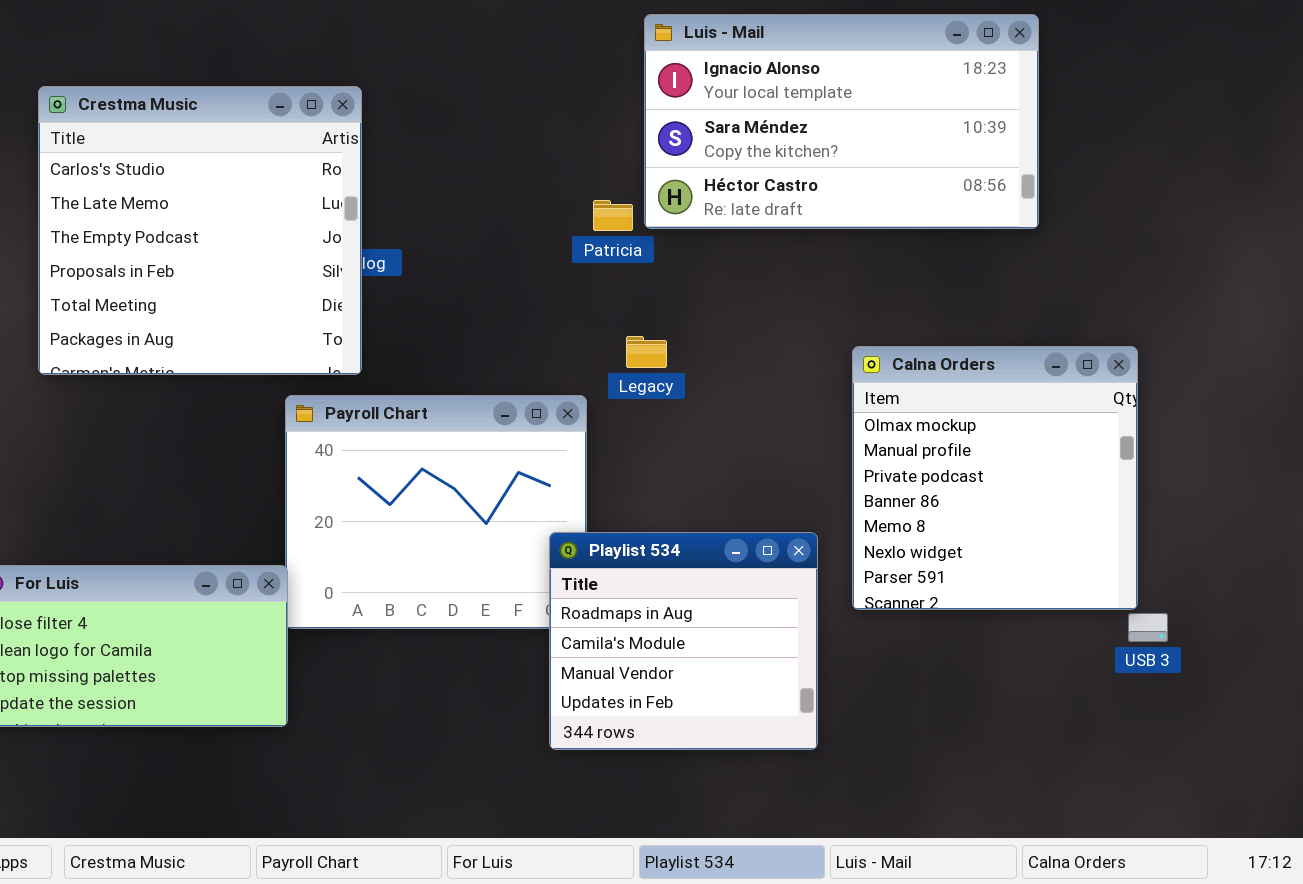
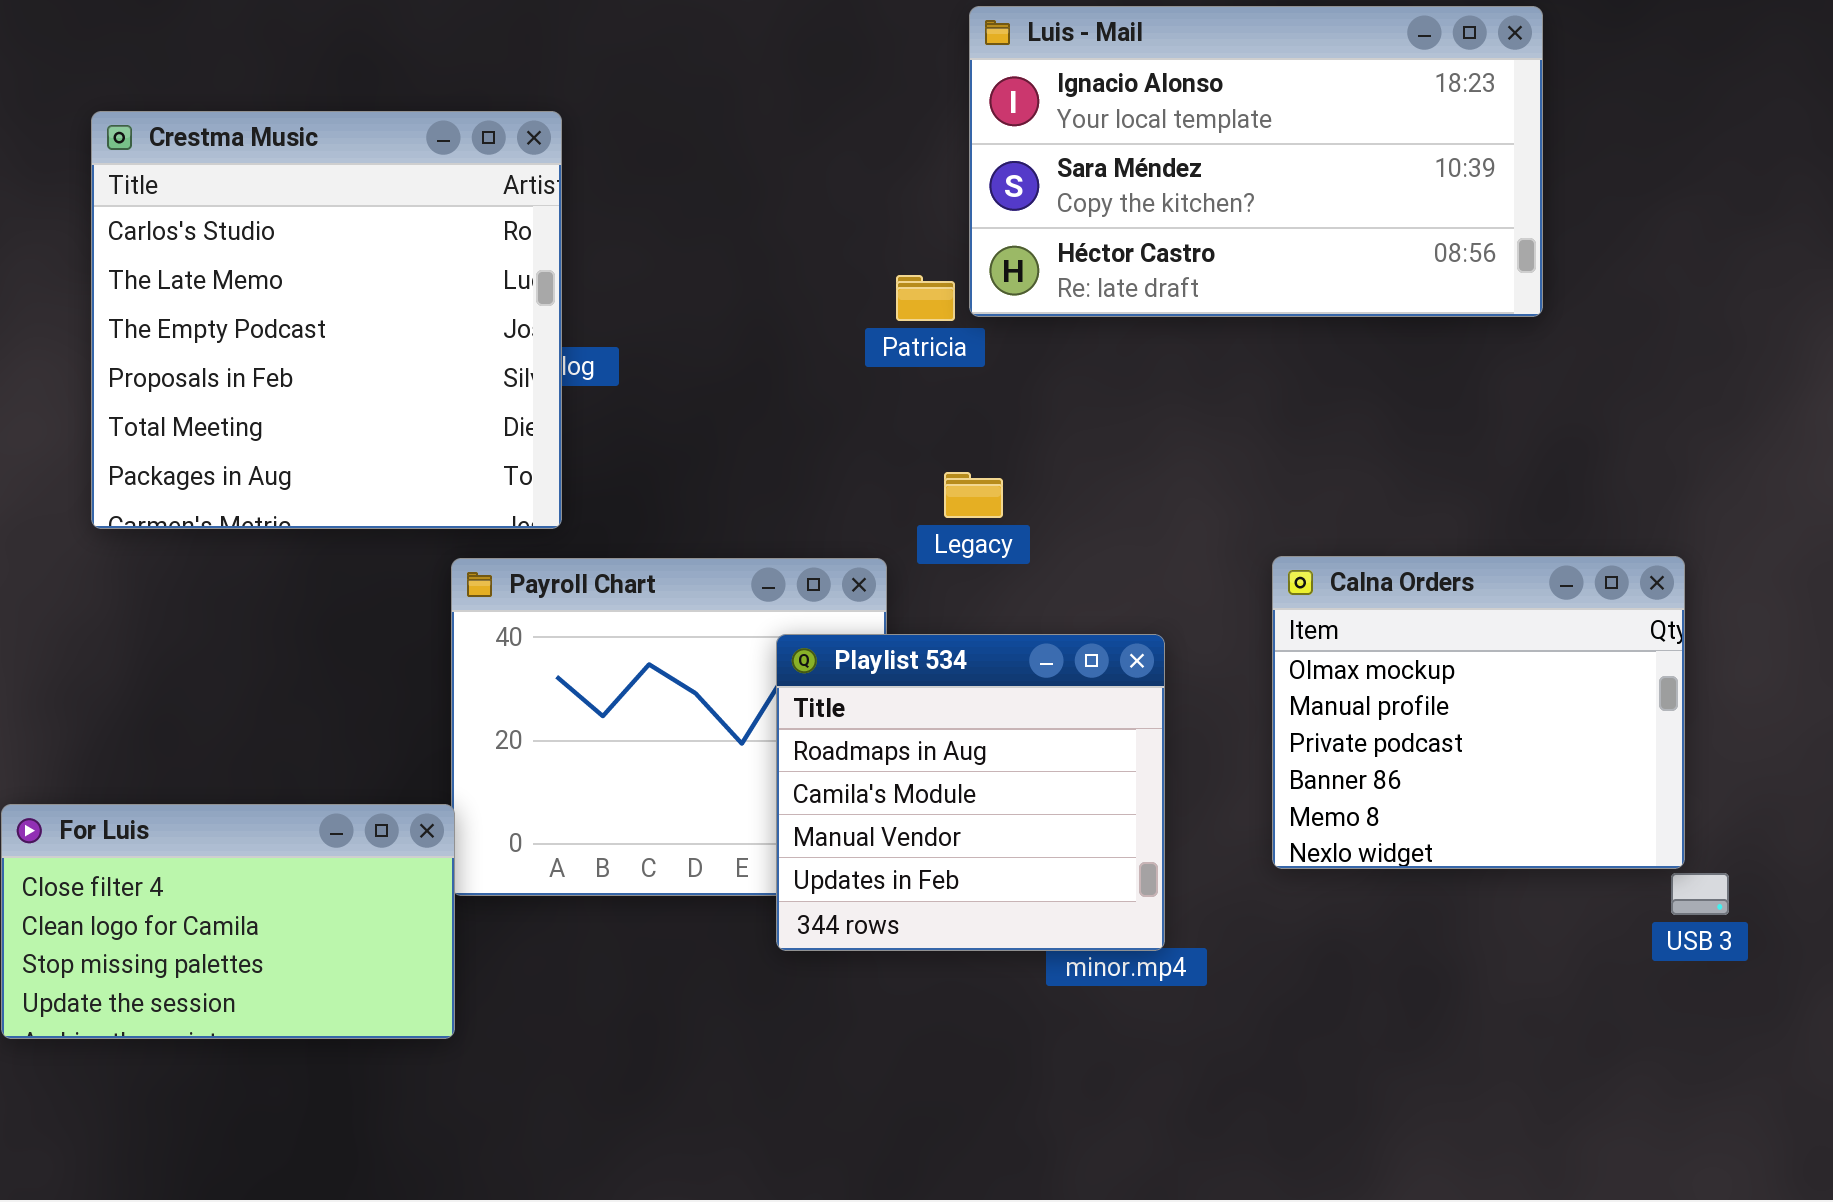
Calna Orders: [852,346,1138,610] -> [1272,556,1685,869], resized
Playlist 534: [549,532,818,750] -> [776,634,1165,951], moved

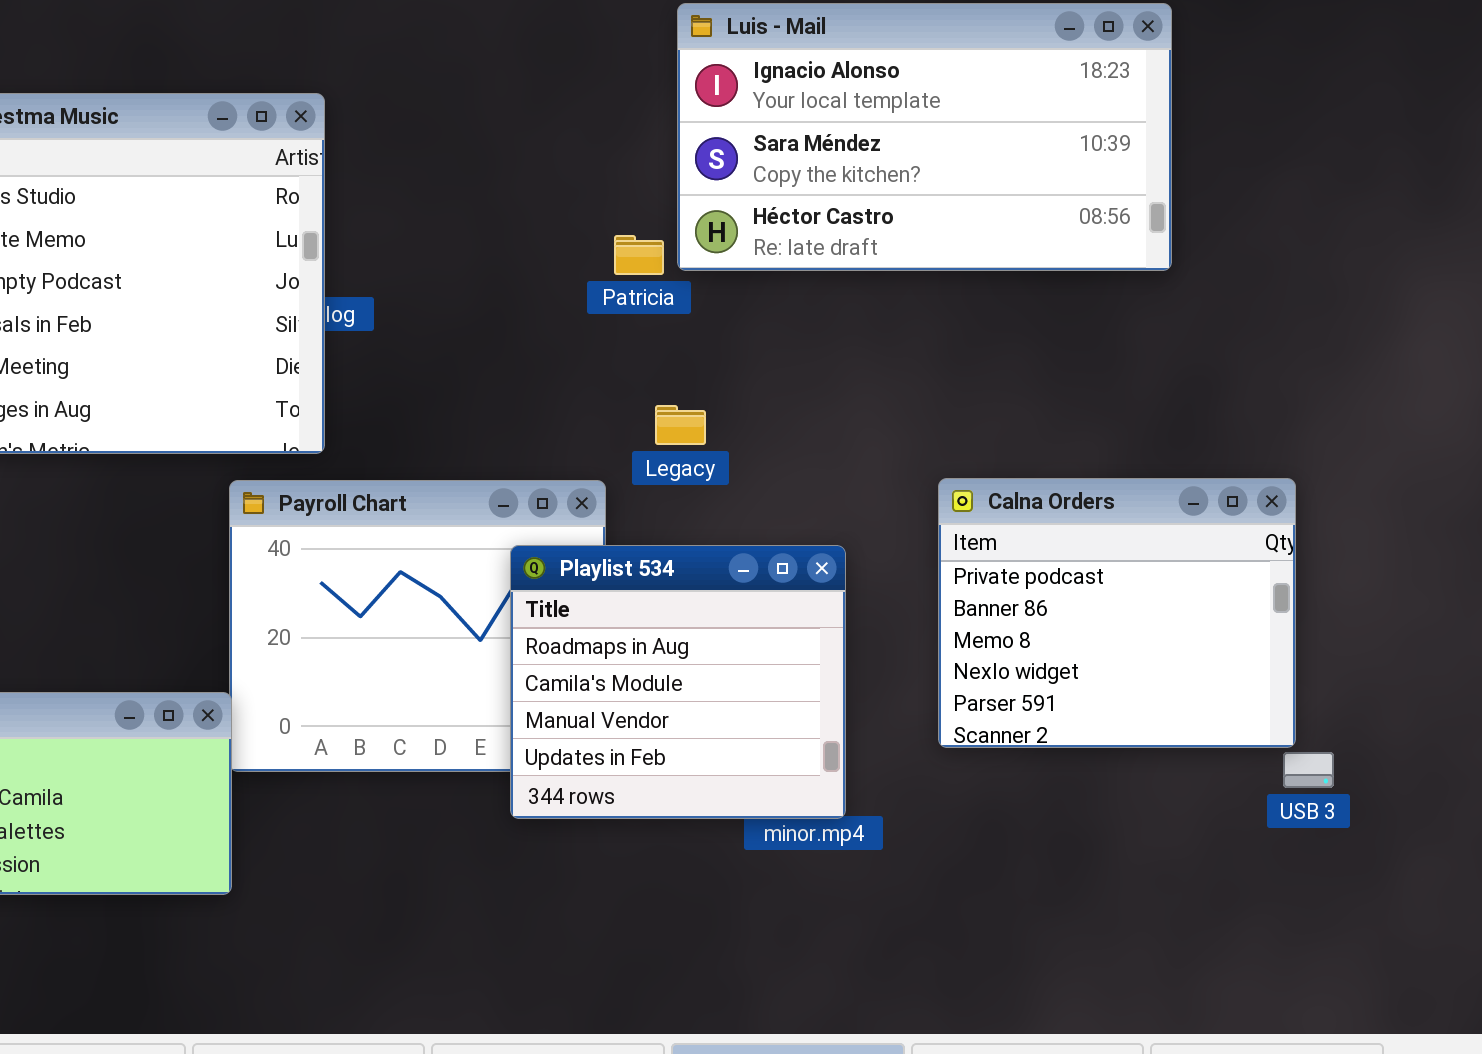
Calna Orders: [1272,556,1685,869] -> [938,478,1296,748], scrolled down 2 rows

